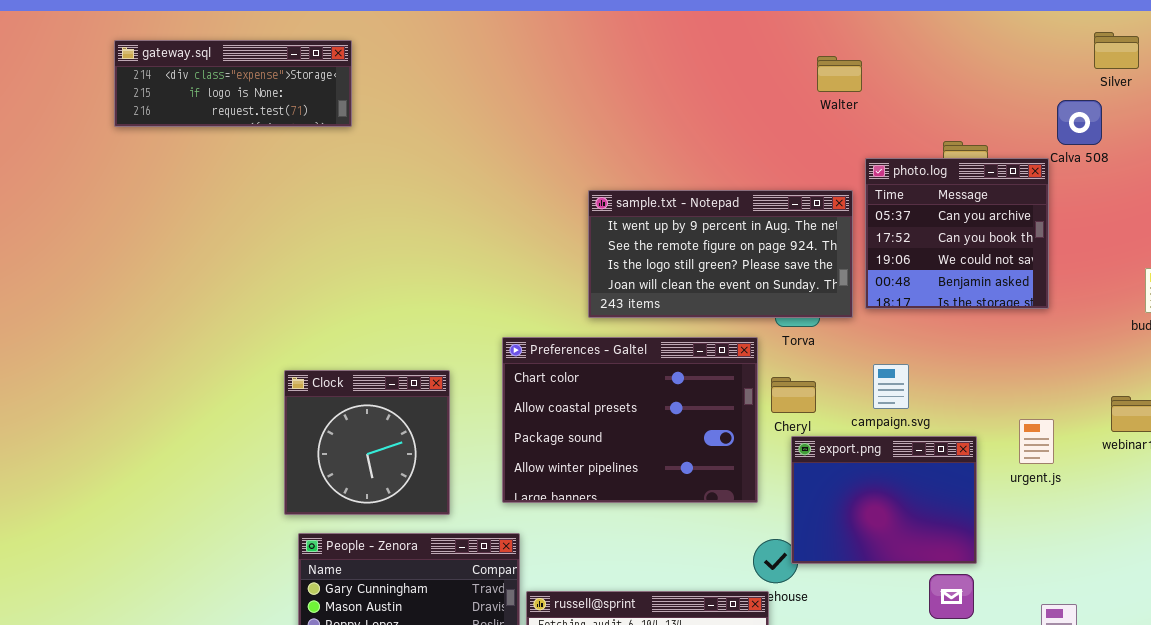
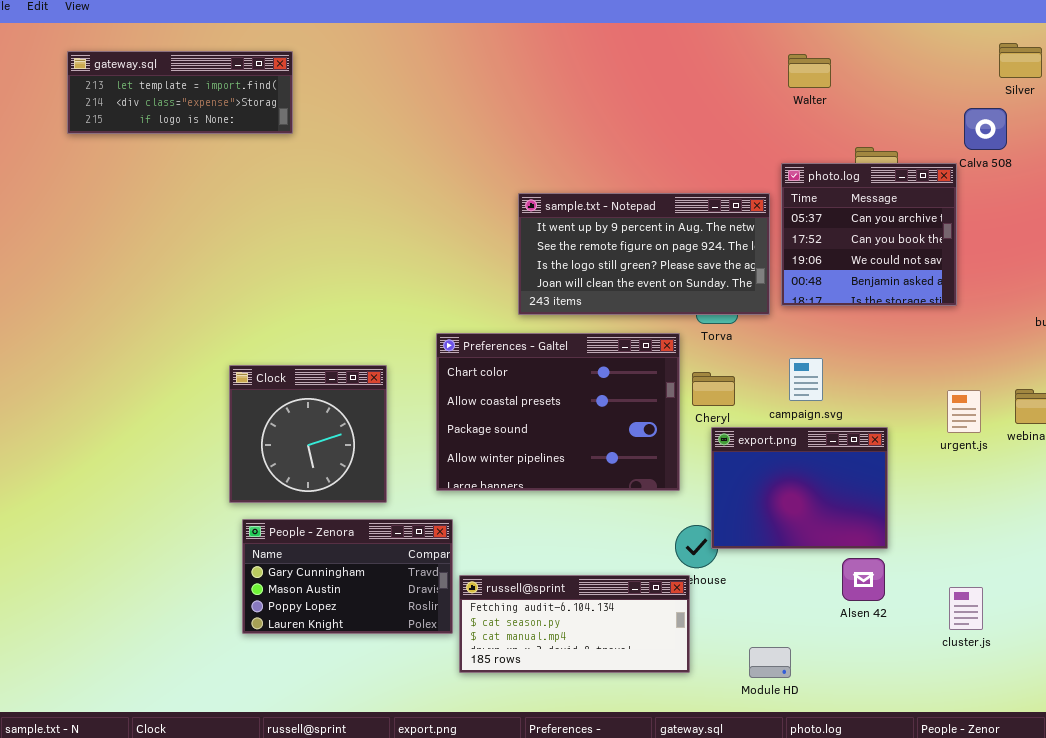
gateway.sql: [114,40,352,127] -> [67,51,293,134], scrolled up 1 row
Walter: [817,56,862,92] -> [788,54,831,88], moved
urgent.js: [1019,419,1054,464] -> [947,390,981,433], moved

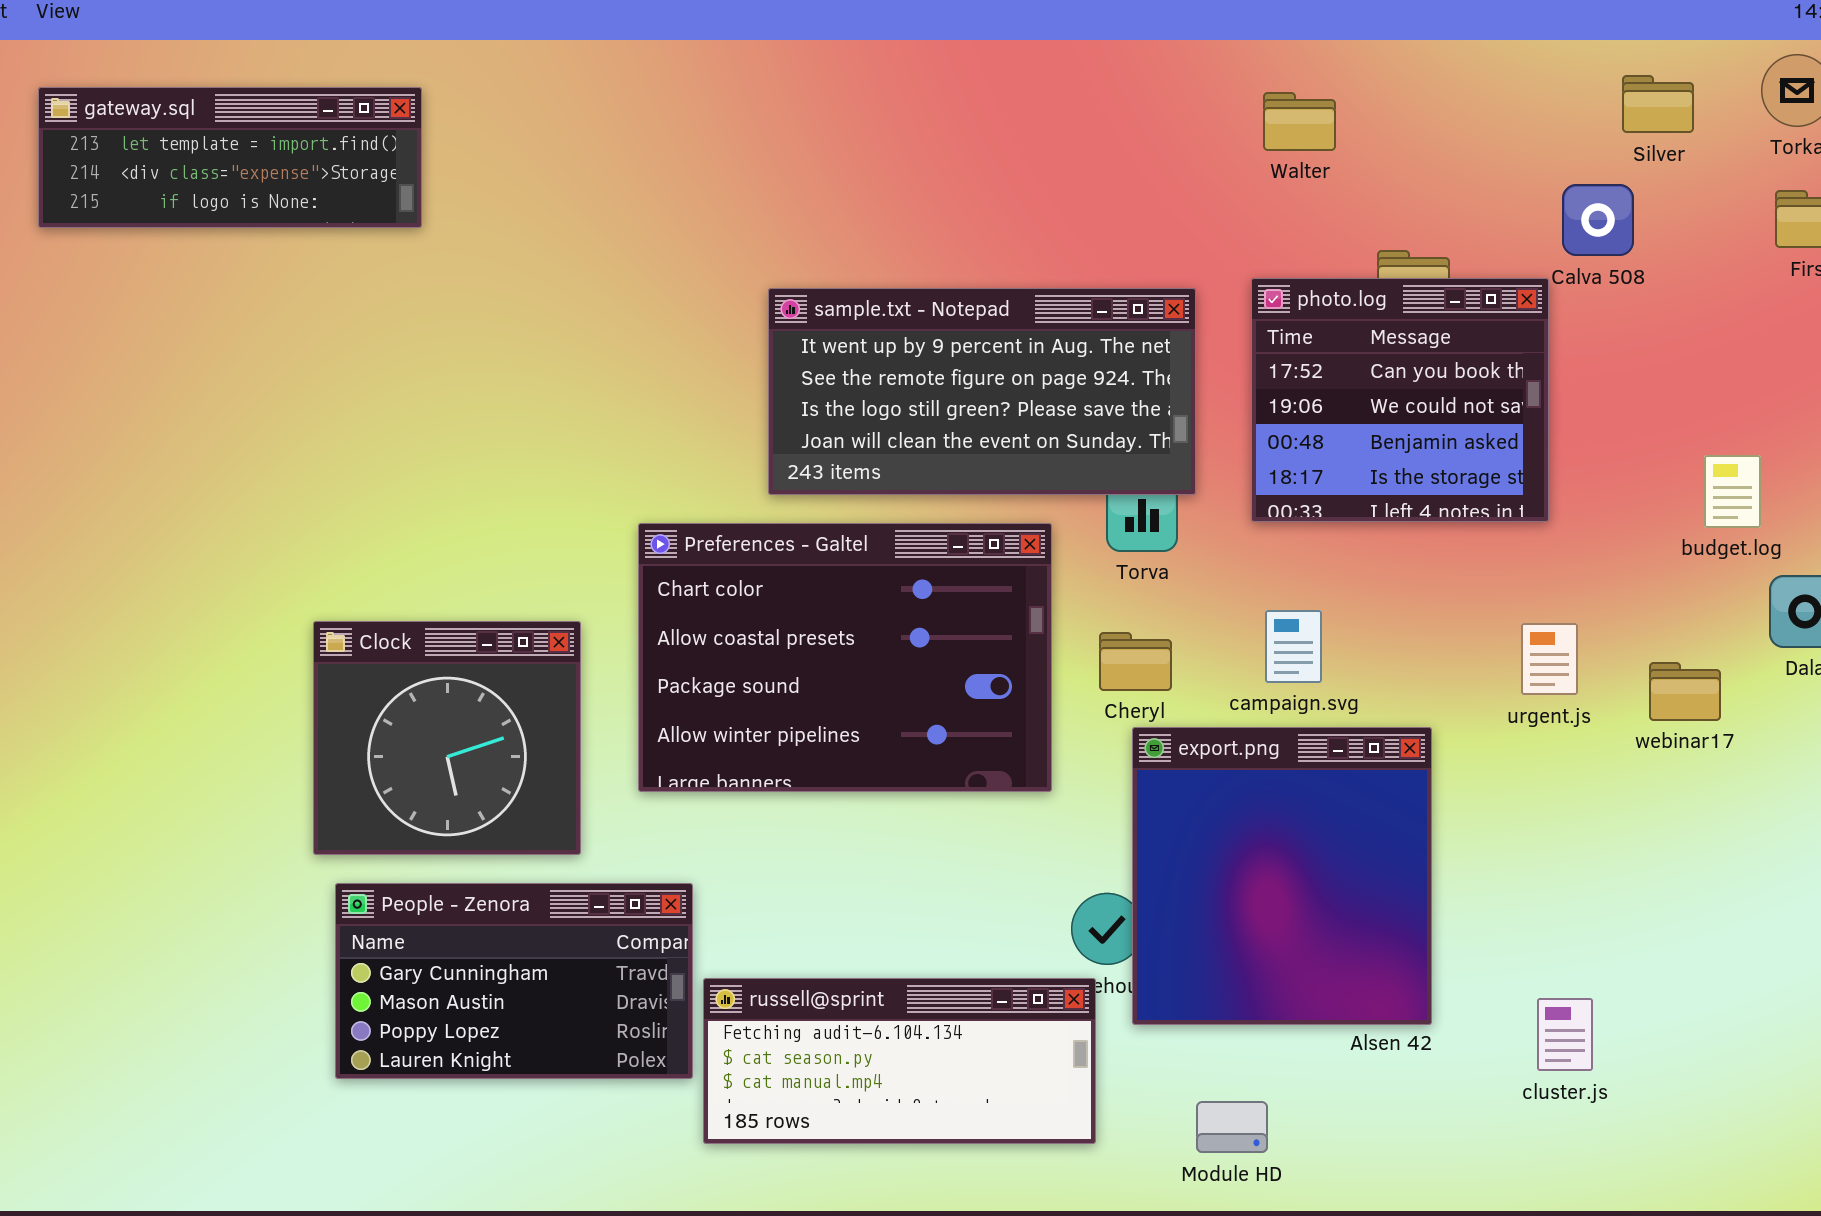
photo.log: [781,163,957,306] -> [1251,278,1549,522], scrolled down 1 row
sample.txt - Notepad: [518,193,770,315] -> [768,288,1196,495], moved
Preferences - Galtel: [436,333,680,491] -> [638,523,1052,792], moved
urgent.js: [947,390,981,433] -> [1521,623,1578,695], moved
export.png: [711,427,888,549] -> [1132,727,1432,1025], resized

